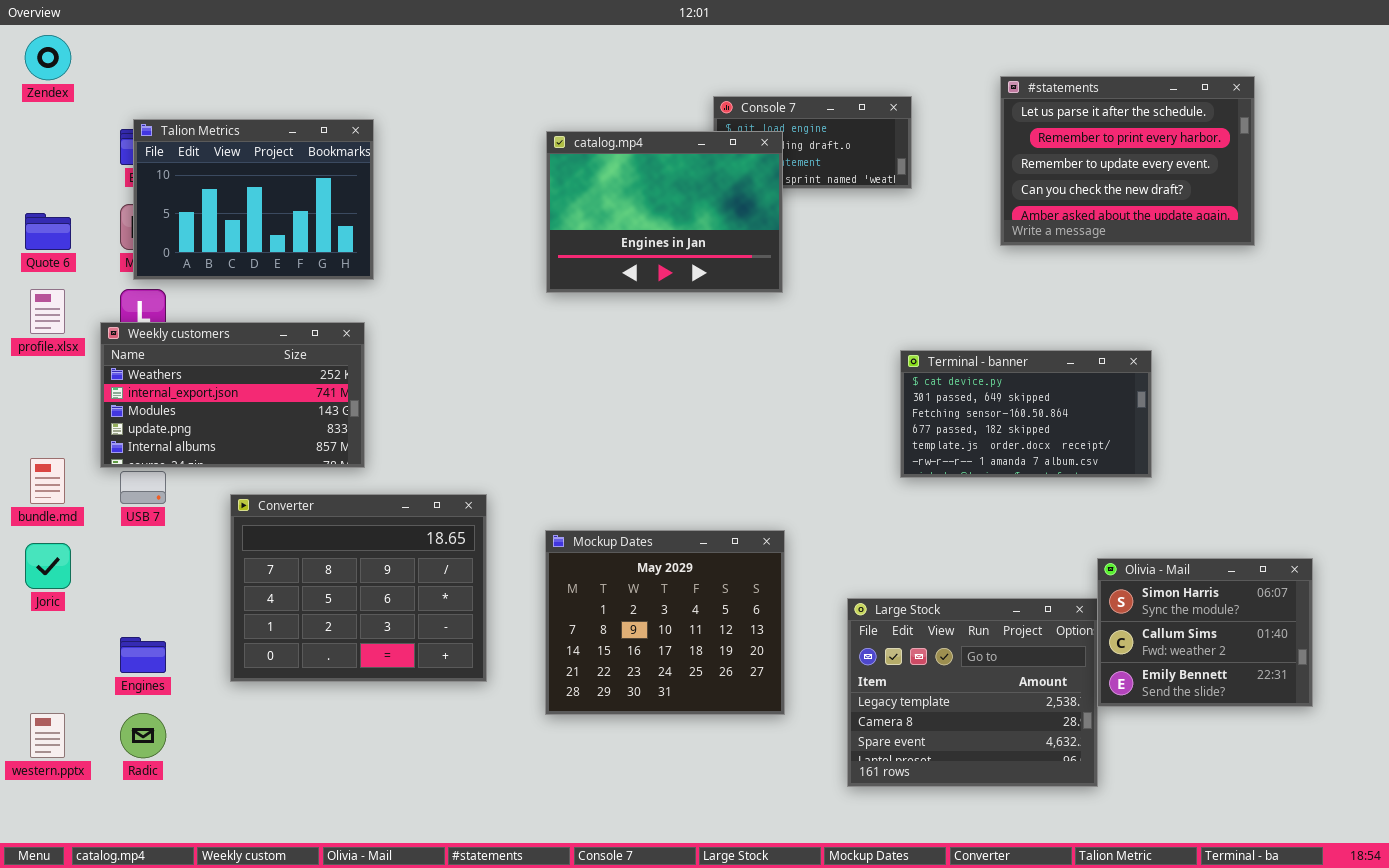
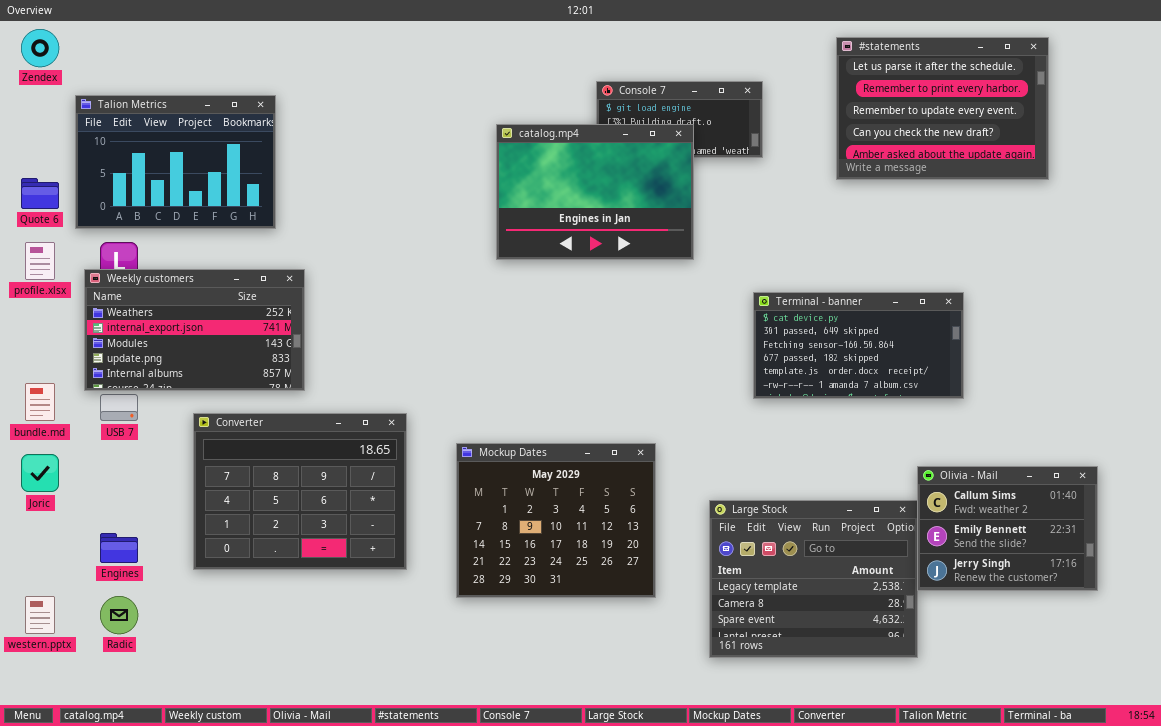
#statements: [1000,76,1255,246] -> [836,37,1049,180], moved
Talion Metrics: [133,119,374,280] -> [75,95,276,229], moved
catalog.mp4: [546,131,783,293] -> [496,124,694,260], moved
Olivia - Mail: [1097,558,1313,707] -> [917,466,1098,591], scrolled down 1 row

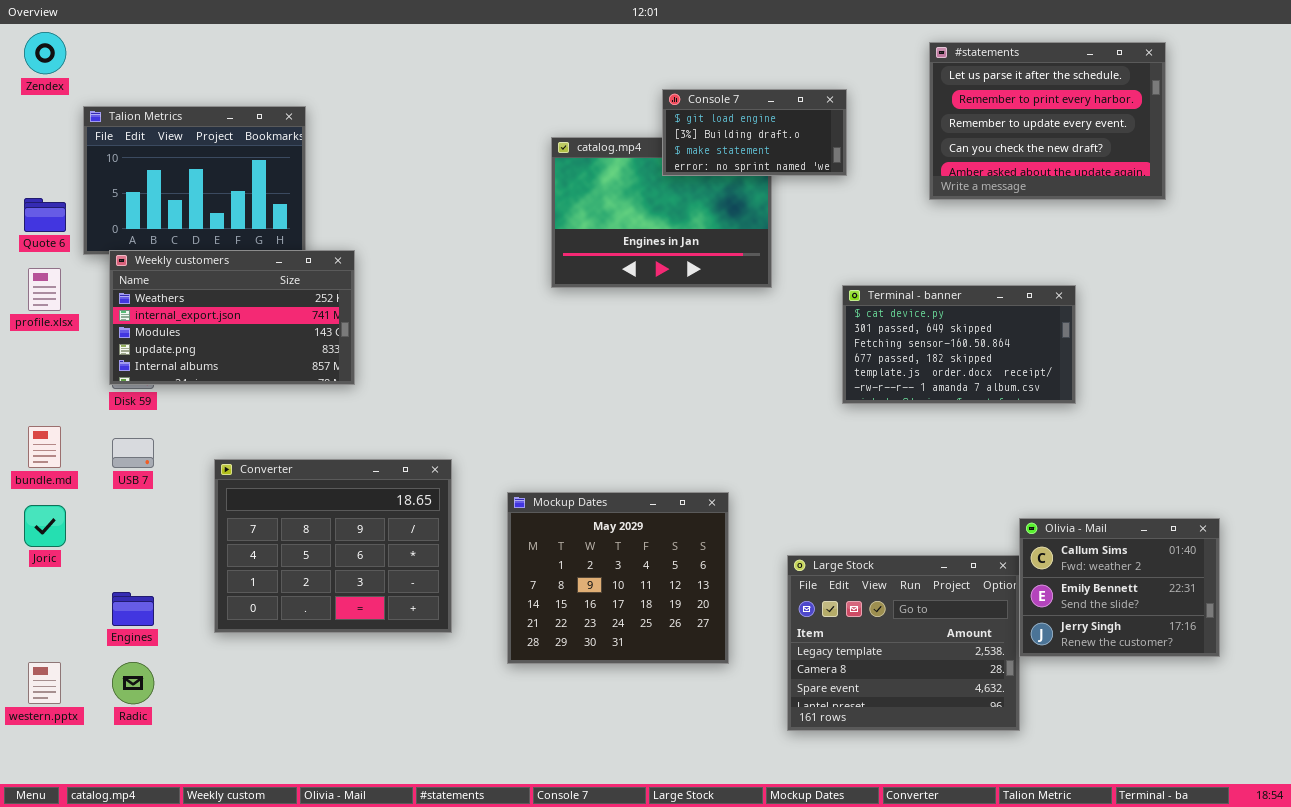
Console 7: [596,81,763,158] -> [662,89,847,176], raised
Weekly customers: [84,269,305,391] -> [109,250,355,385], moved
Terminal - banner: [753,292,964,399] -> [842,285,1076,404], moved

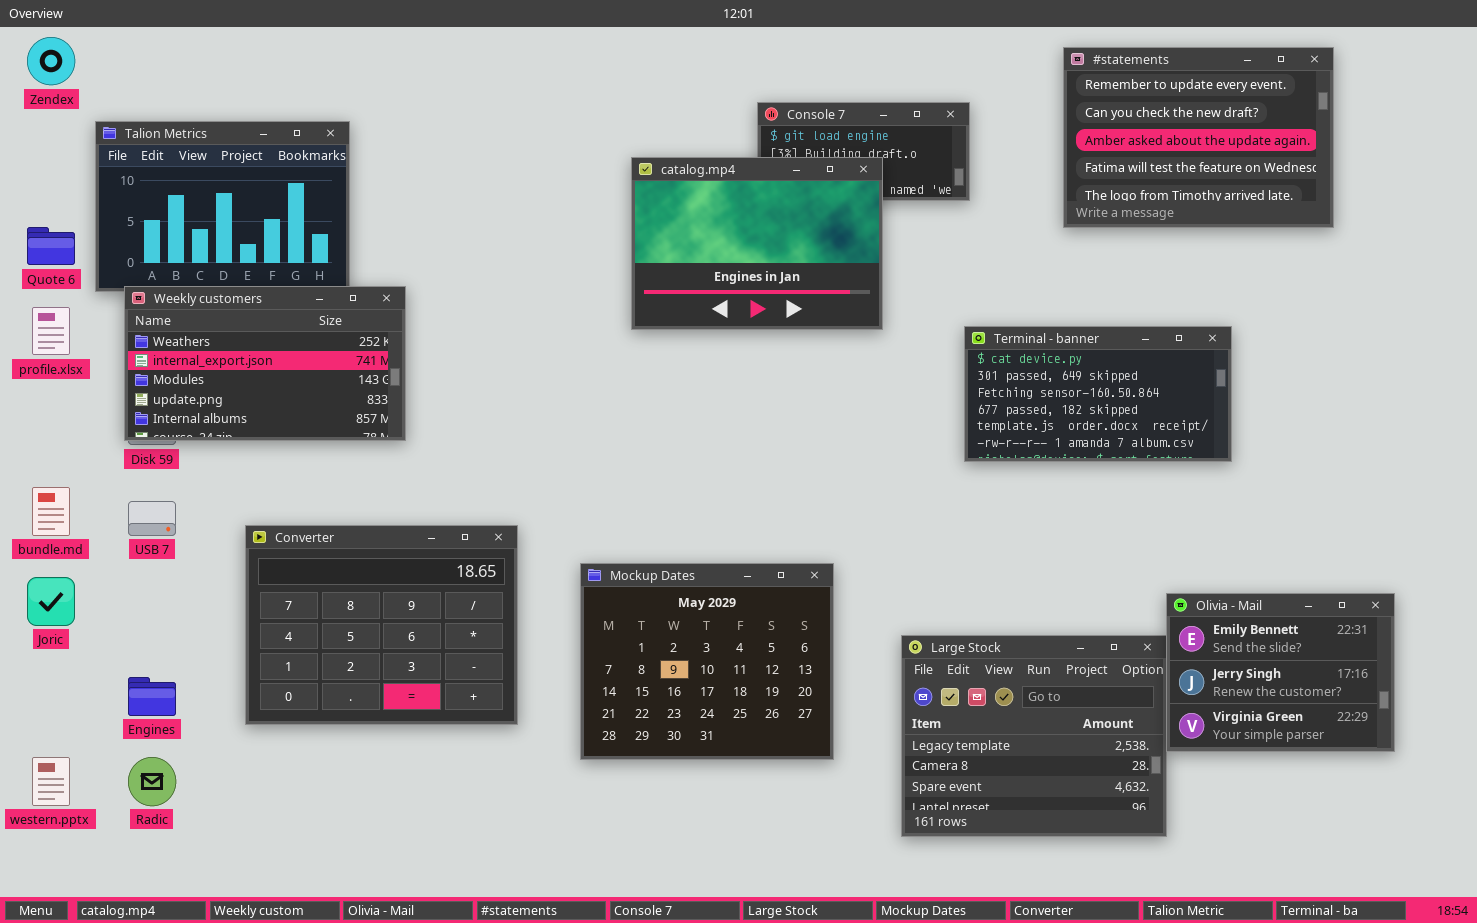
#statements: [929,42,1166,200] -> [1063,47,1334,228], scrolled down 2 rows
catalog.mp4: [551,137,772,288] -> [631,157,883,330], raised
Olivia - Mail: [1019,518,1220,657] -> [1166,593,1395,752], scrolled down 1 row

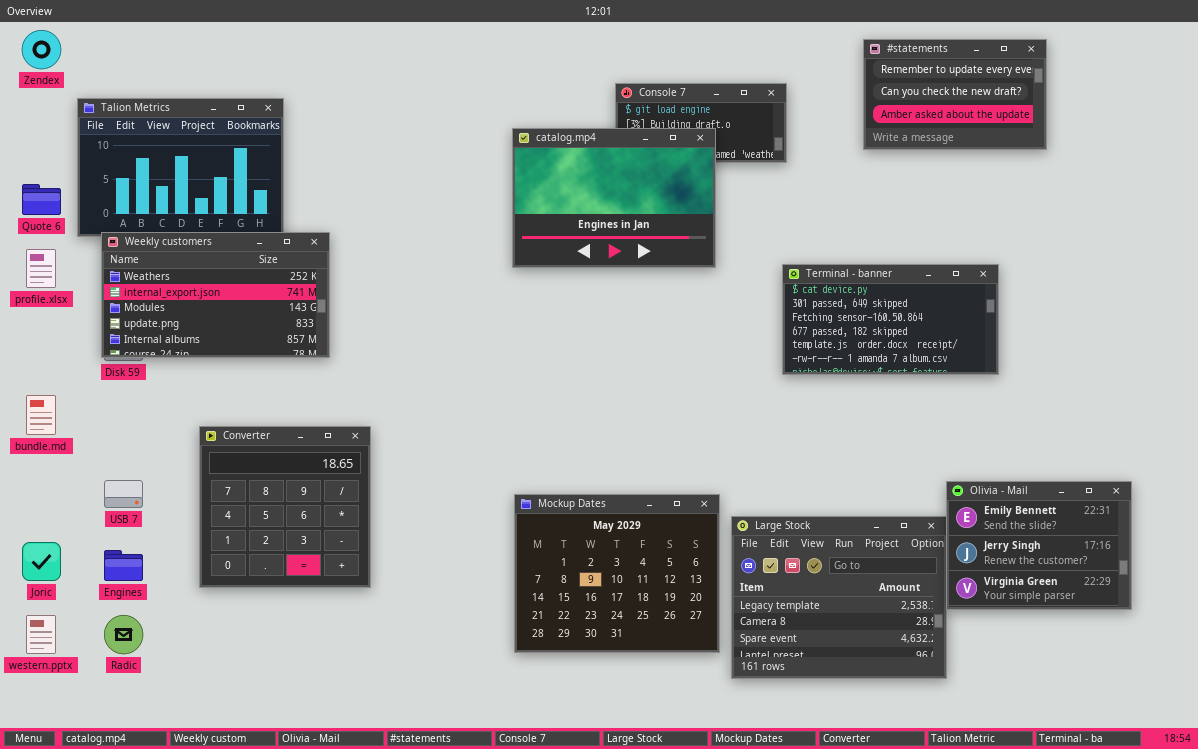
#statements: [1063,47,1334,228] -> [863,39,1047,150], resized
USB 7: [128,501,176,536] -> [104,480,143,508], moved
Converter: [245,525,518,725] -> [199,426,371,588], resized
Mockup Dates: [580,563,834,760] -> [514,494,720,653], moved
Joric: [27,577,75,626] -> [22,542,61,581], moved

